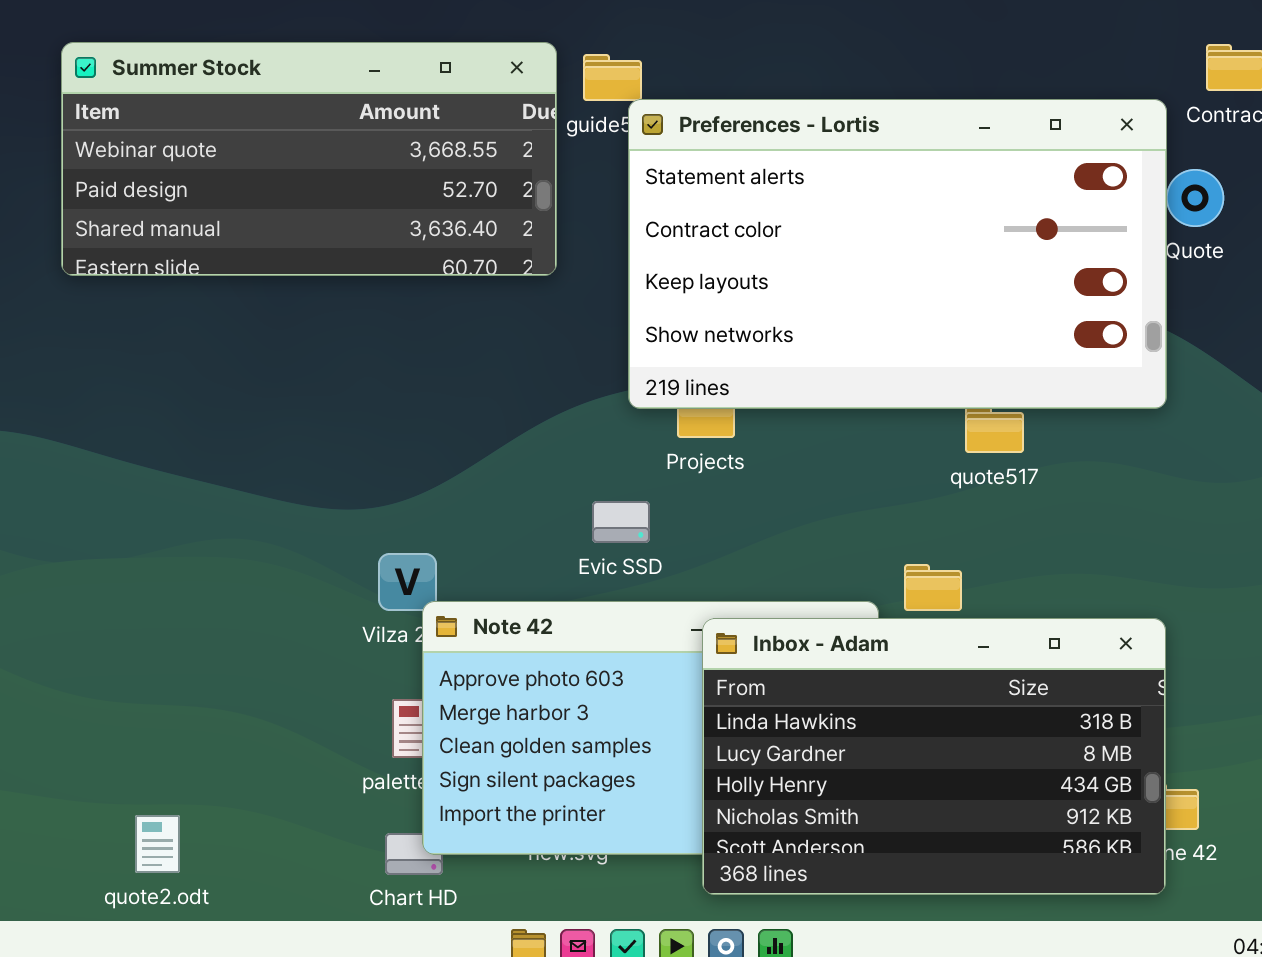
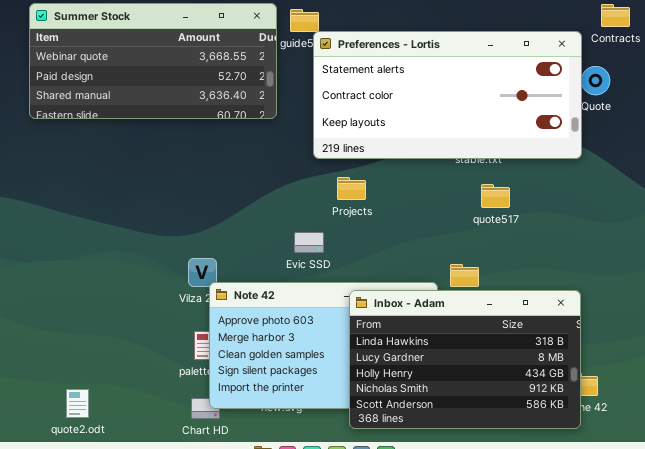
Preferences - Lortis: [628,99,1167,409] -> [313,31,582,159], resized

